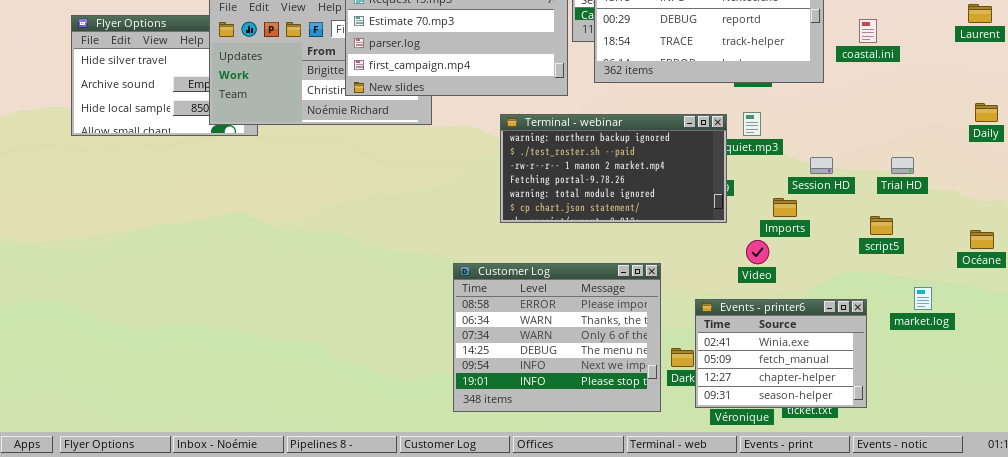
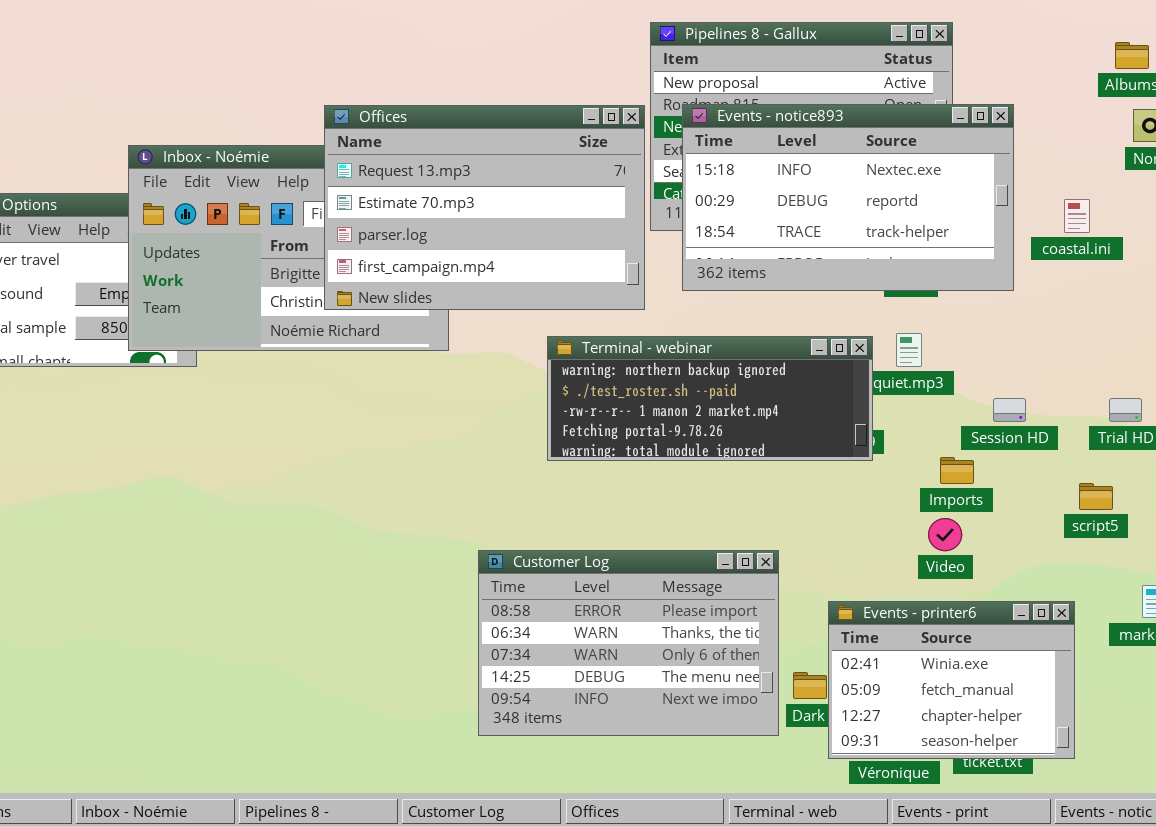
Terminal - webinar: [500,114,727,223] -> [547,336,873,461], resized
Video: [746,240,769,264] -> [928,518,962,551], moved
Customer Log: [453,263,661,412] -> [478,550,779,736], resized

